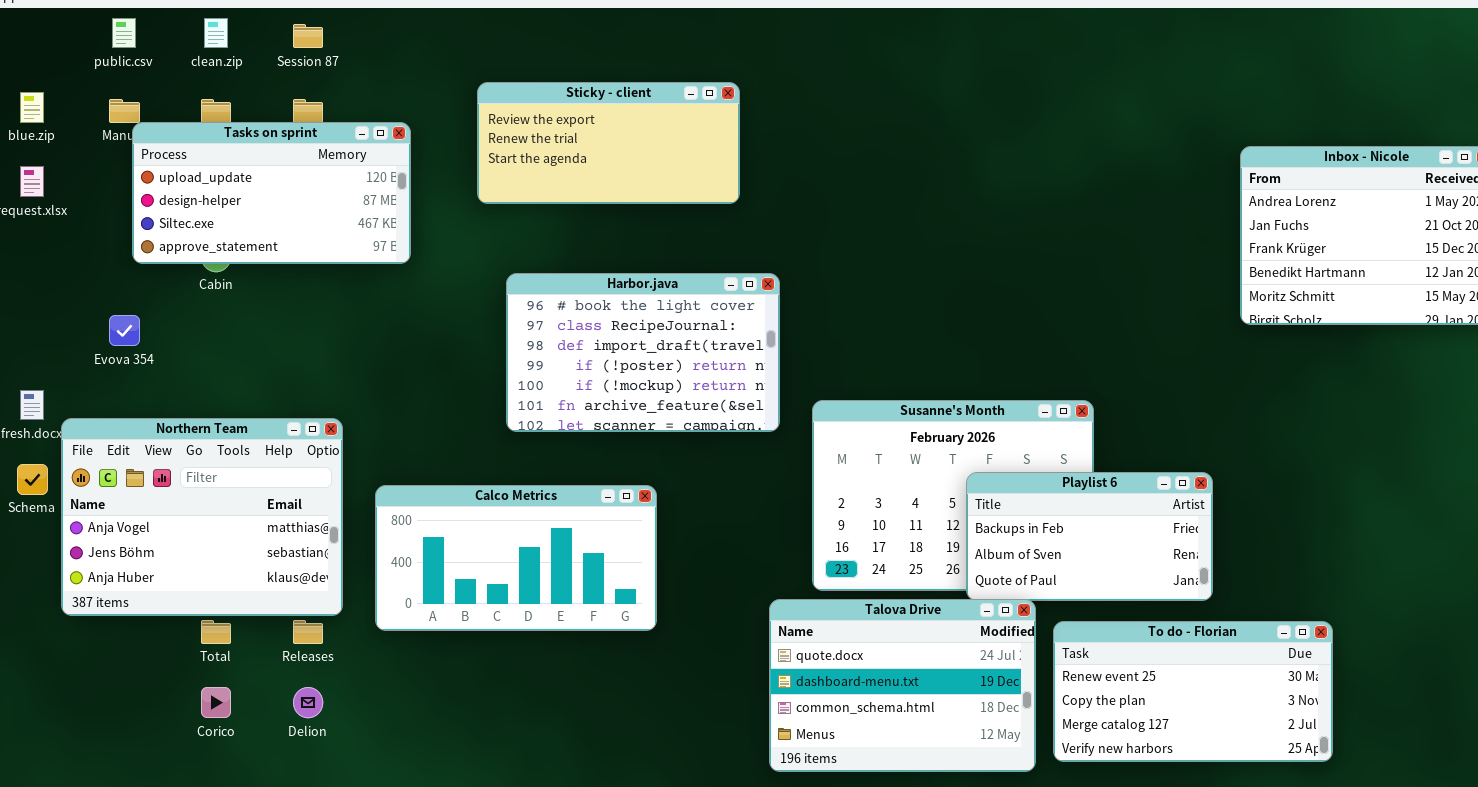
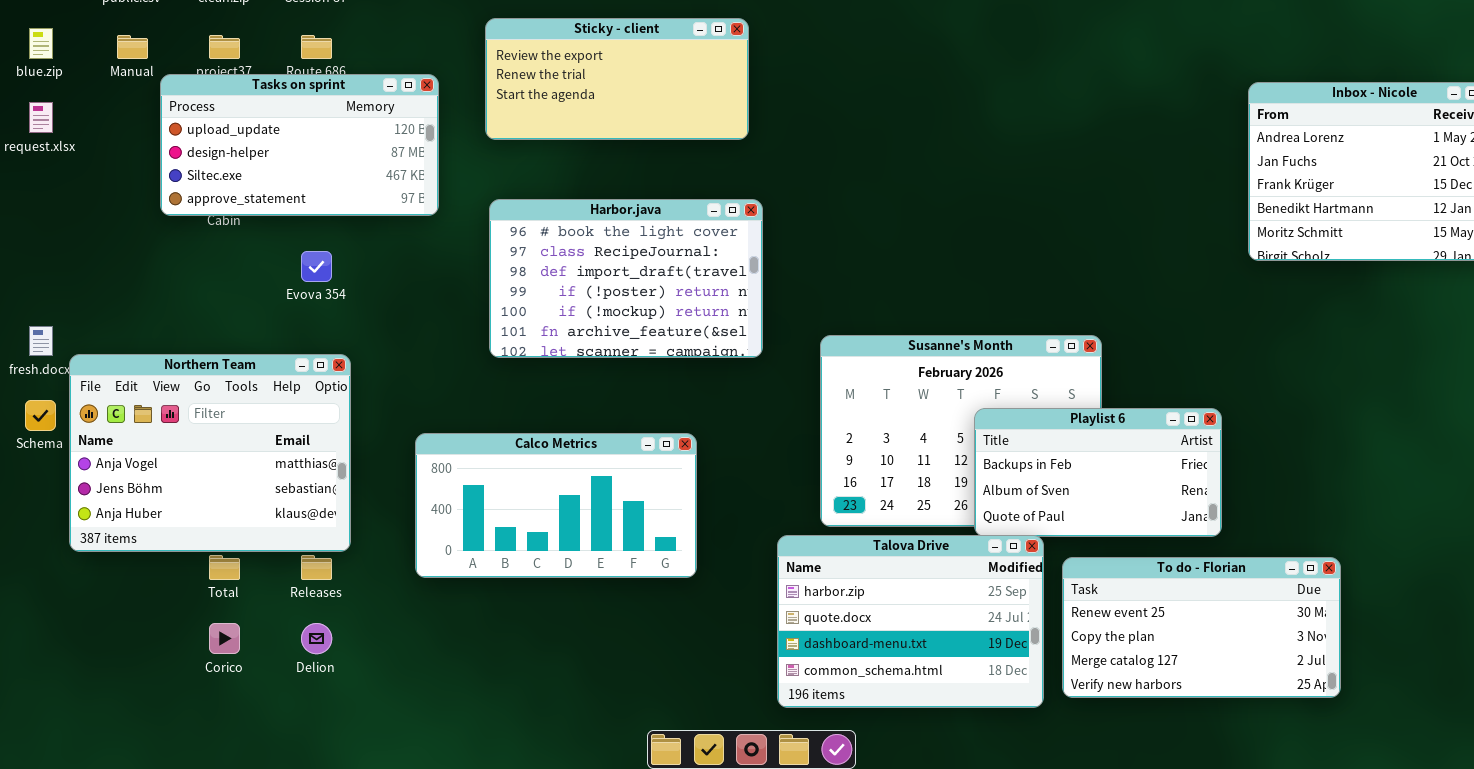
Tasks on sprint: [132,122,411,264] -> [160,74,439,216], moved
Harbor.java: [506,273,780,432] -> [489,199,763,358], moved
Evova 354: [109,315,140,346] -> [301,251,332,282], moved
Calco Metrics: [375,485,657,631] -> [415,433,697,578], moved
Talova Drive: [769,599,1036,772] -> [777,535,1044,708], scrolled up 1 row

